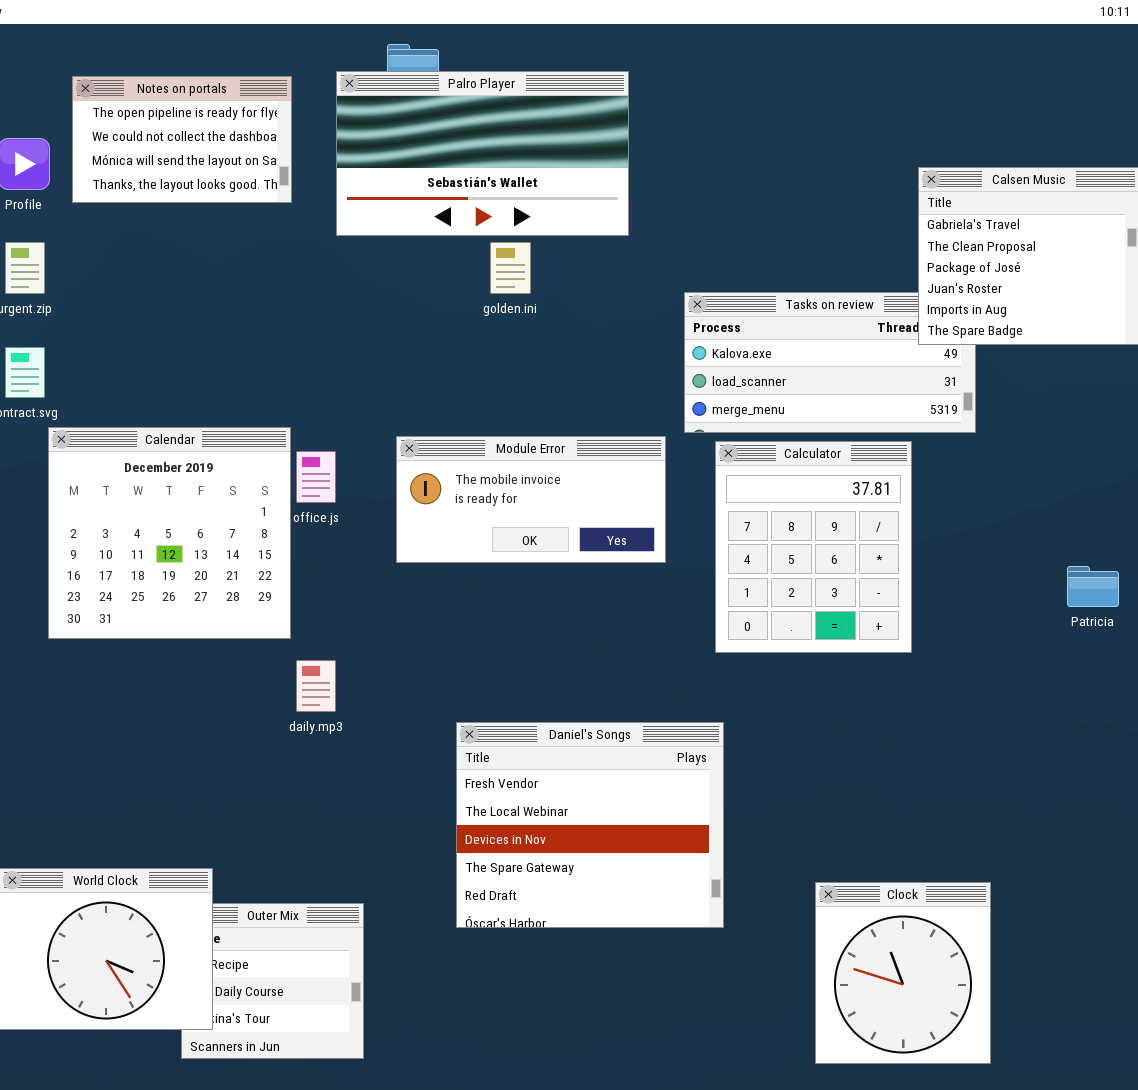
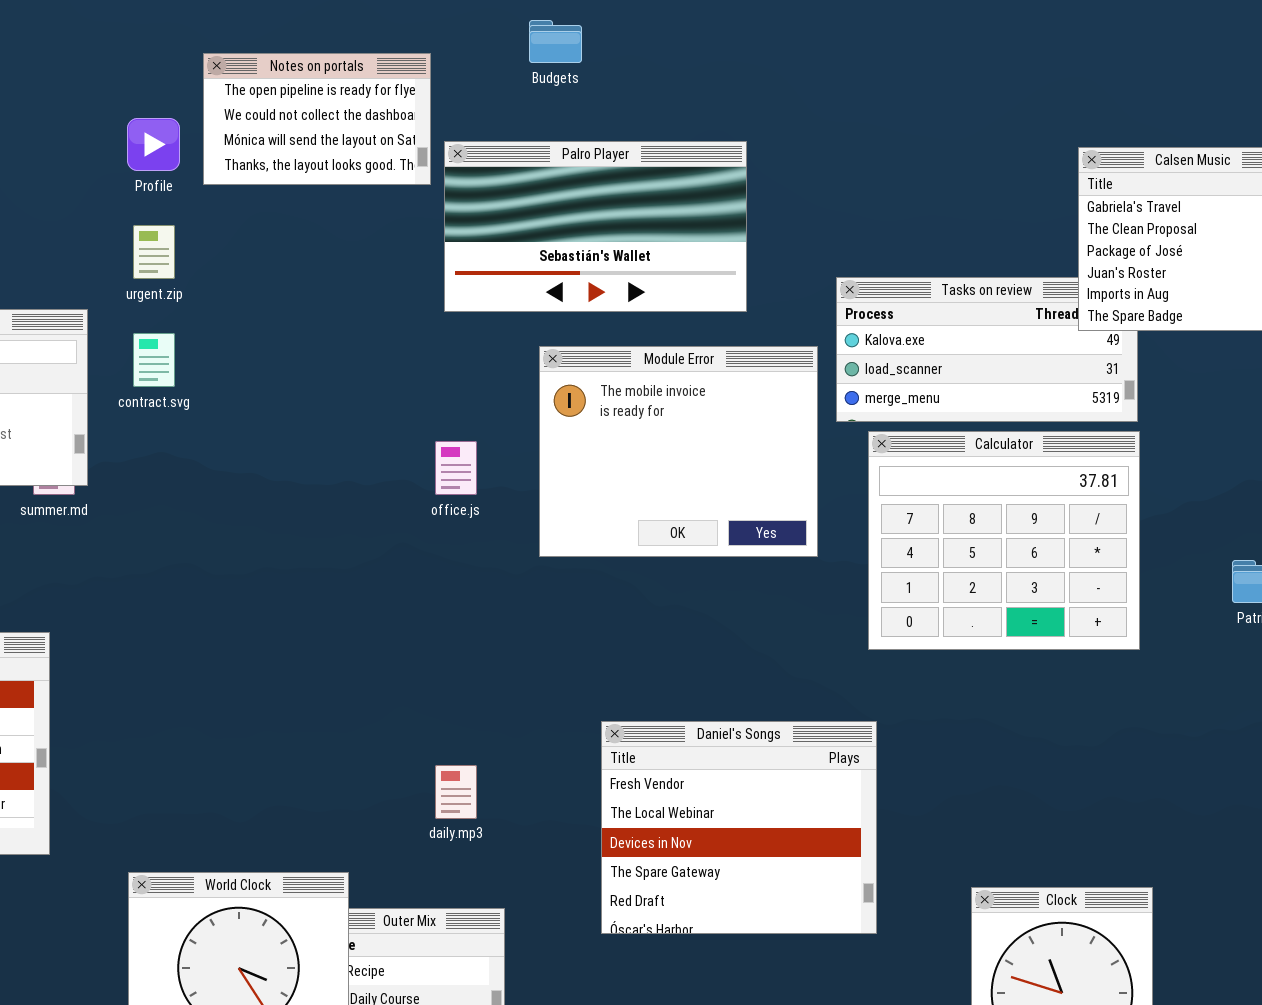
Palro Player: [336,71,629,236] -> [444,141,747,312], moved
Calendar: [48,427,291,639] -> none, closed
Module Error: [396,436,666,563] -> [539,346,818,557], resized
Calculator: [715,441,912,653] -> [868,431,1140,650], resized
daily.mp3: [296,660,336,712] -> [435,765,477,819], moved

